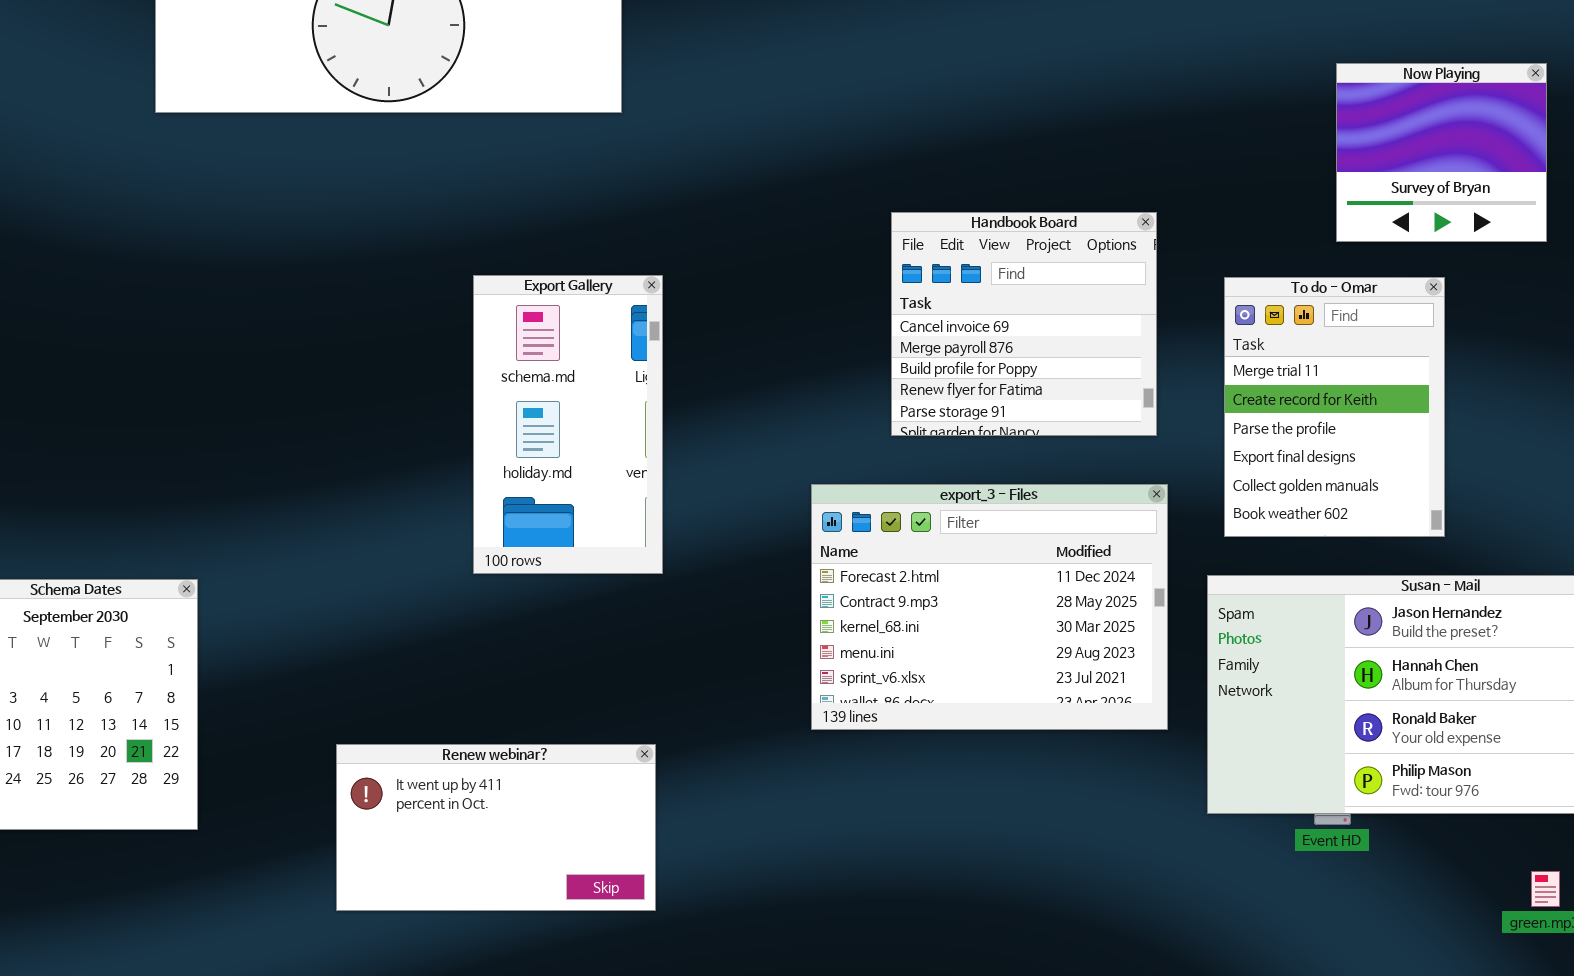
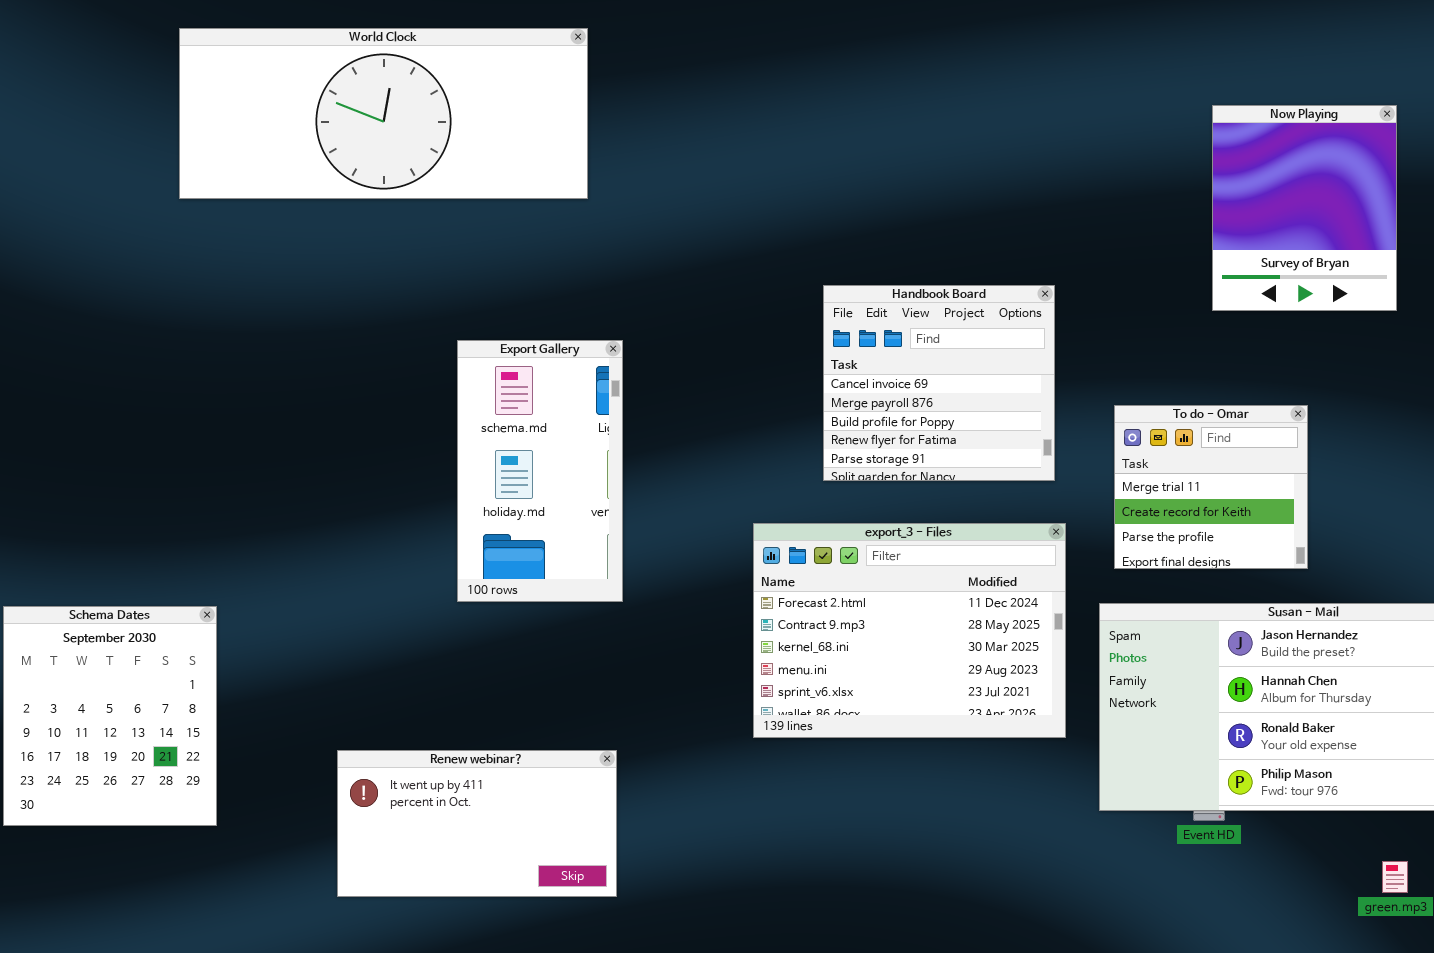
Now Playing: [1336,63,1547,242] -> [1212,105,1397,311], resized
To do - Omar: [1224,277,1445,537] -> [1114,405,1308,569], resized

